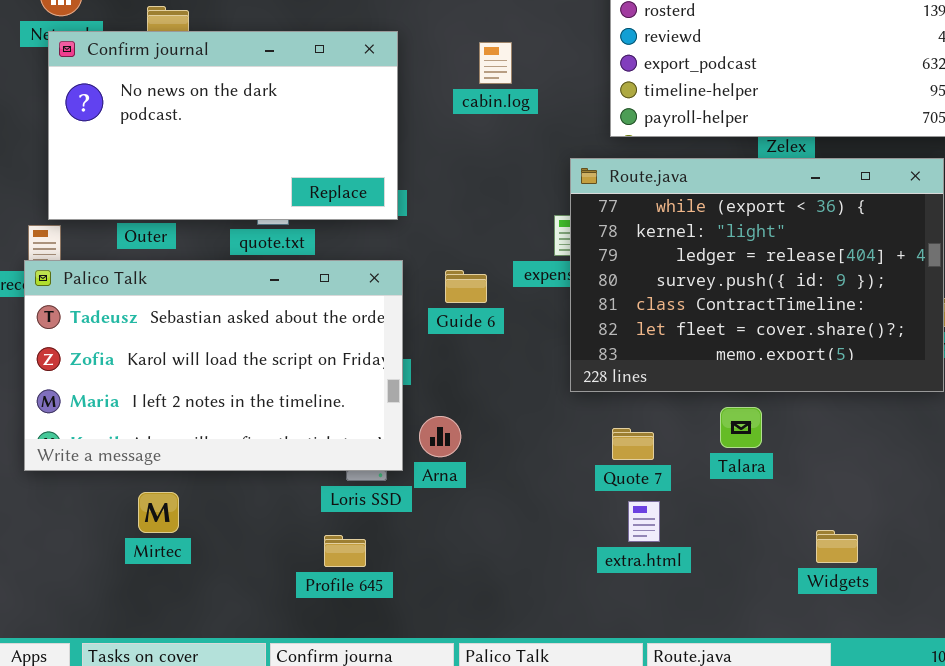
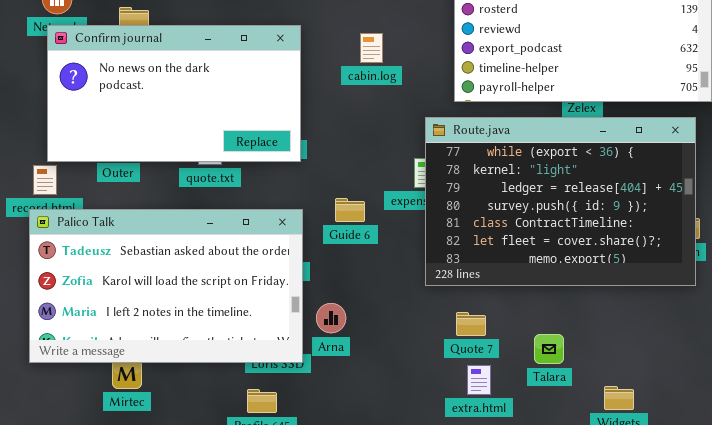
Palico Talk: [24,260,403,471] -> [29,209,303,363], moved
Talara: [720,407,762,448] -> [534,334,564,364], moved

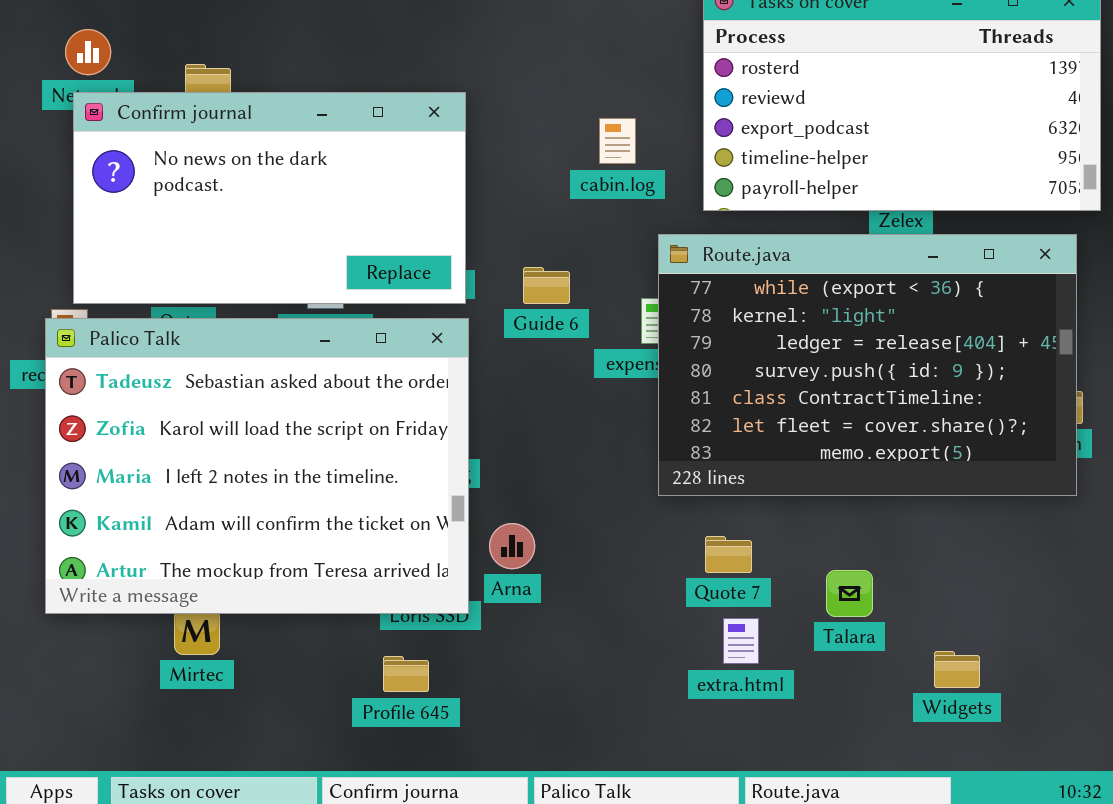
cabin.log: [360,33,383,63] -> [599,118,636,164], moved
Guide 6: [335,198,365,222] -> [523,267,570,304], moved
Palico Talk: [29,209,303,363] -> [45,318,469,614], resized

